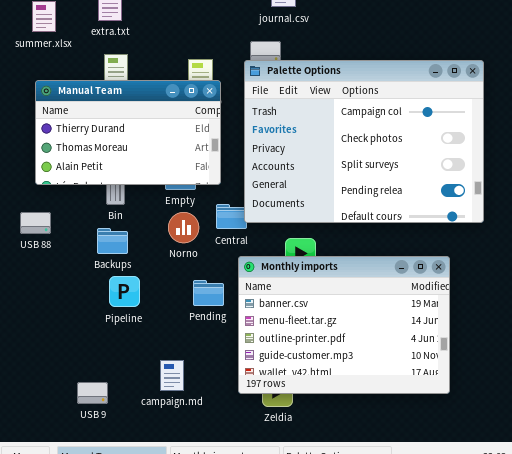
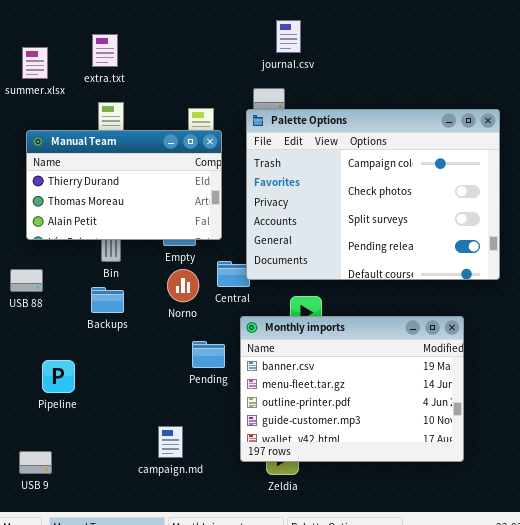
Pipeline: [109,276,140,307] -> [42,360,75,393], moved
USB 9: [77,382,108,404] -> [19,451,52,474], moved

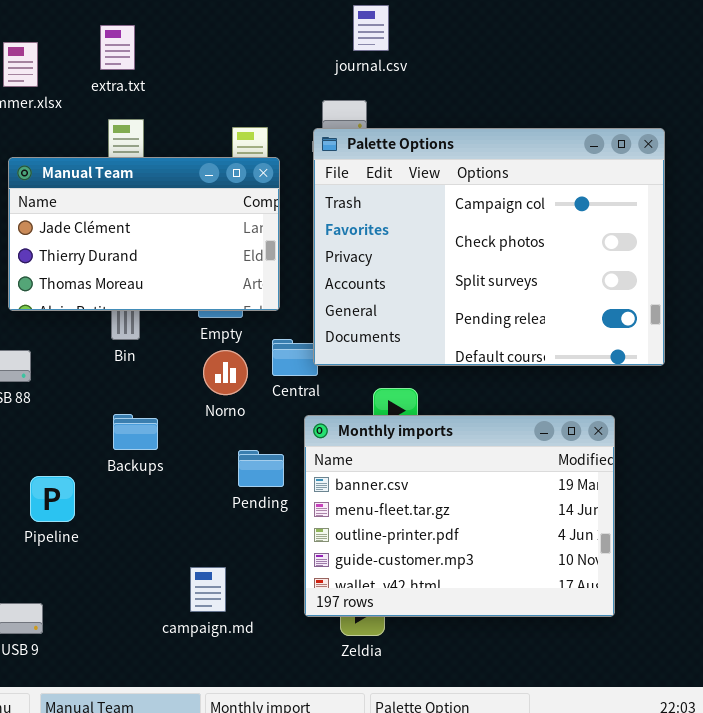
Manual Team: [26,130,222,240] -> [8,157,280,311], scrolled up 1 row
Backups: [91,287,124,313] -> [113,414,158,450], moved

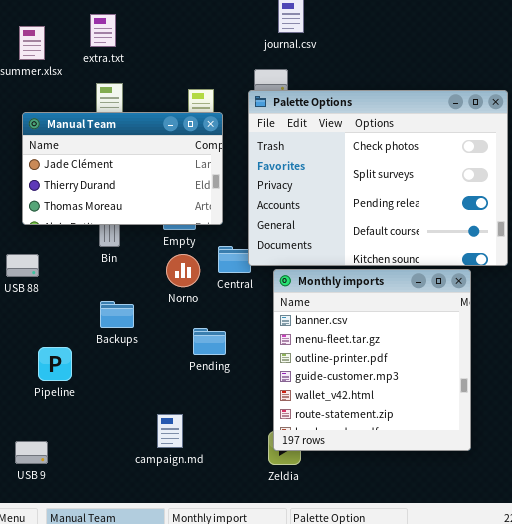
Palette Options: [313,128,665,366] -> [248,90,508,266], scrolled down 1 row
Monthly imports: [304,415,615,617] -> [273,269,471,451], resized

